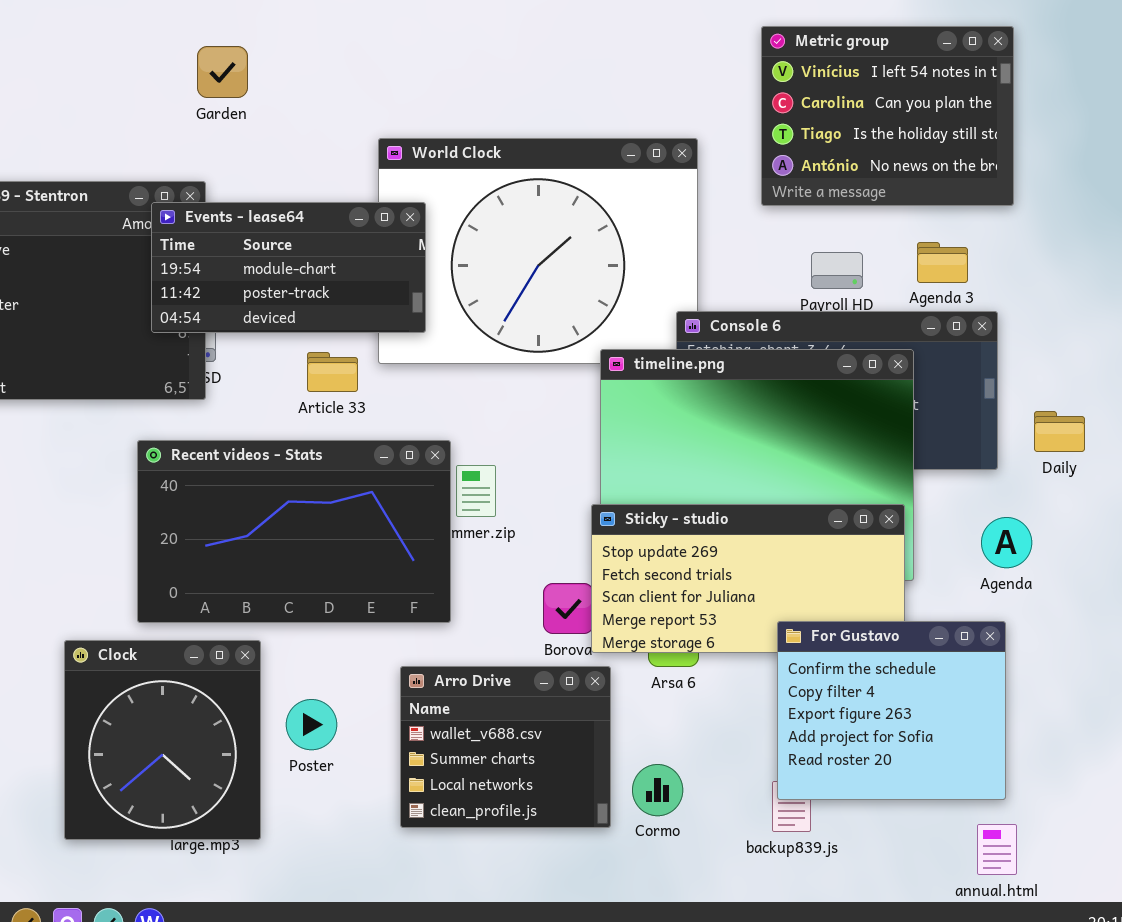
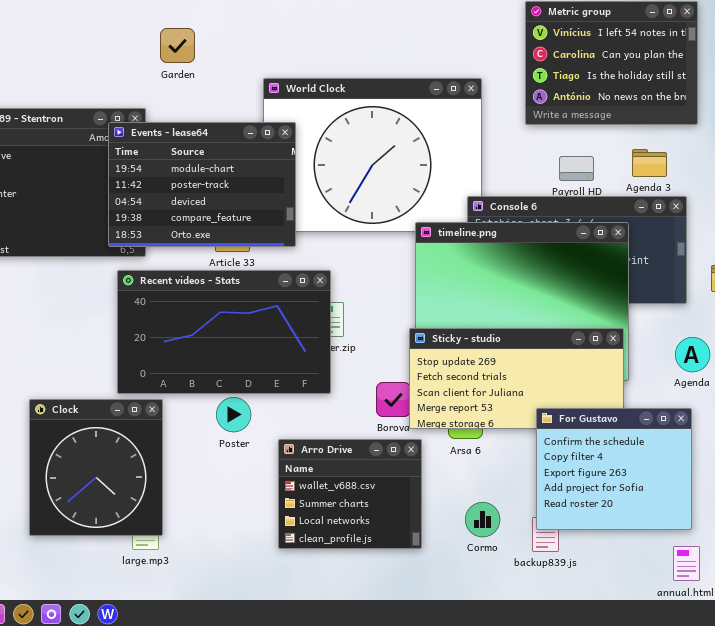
Garden: [197,46,248,98] -> [160,28,195,63], moved
Events - lease64: [151,202,426,333] -> [108,122,296,247], resized
Recent videos - Stats: [137,440,451,623] -> [117,270,331,394], moved
Clock: [64,640,261,840] -> [29,399,163,536], moved
Poster: [286,699,337,750] -> [216,397,251,432], moved
Cormo: [632,764,683,816] -> [465,502,500,537], moved

